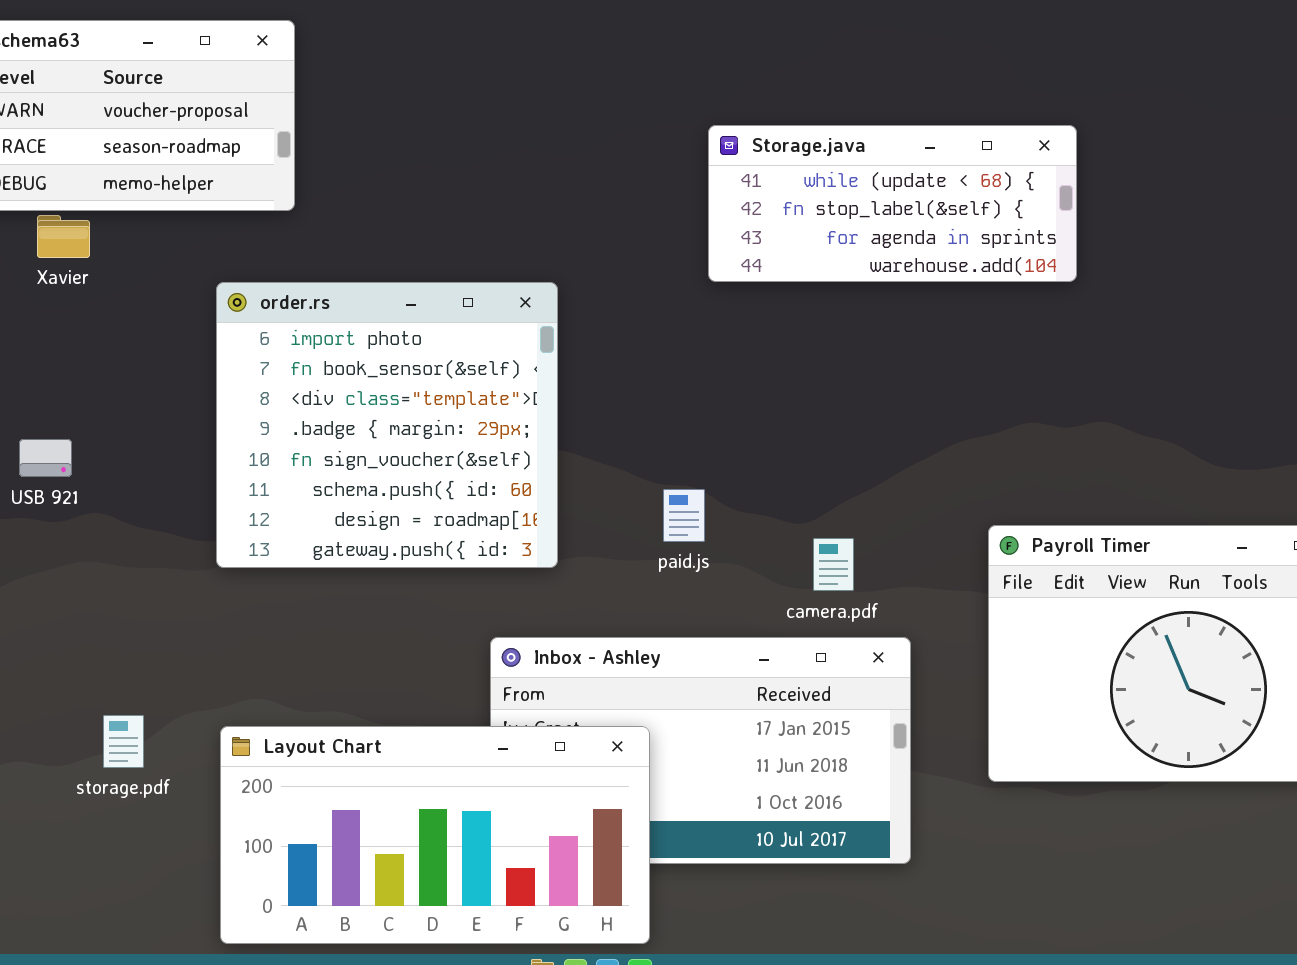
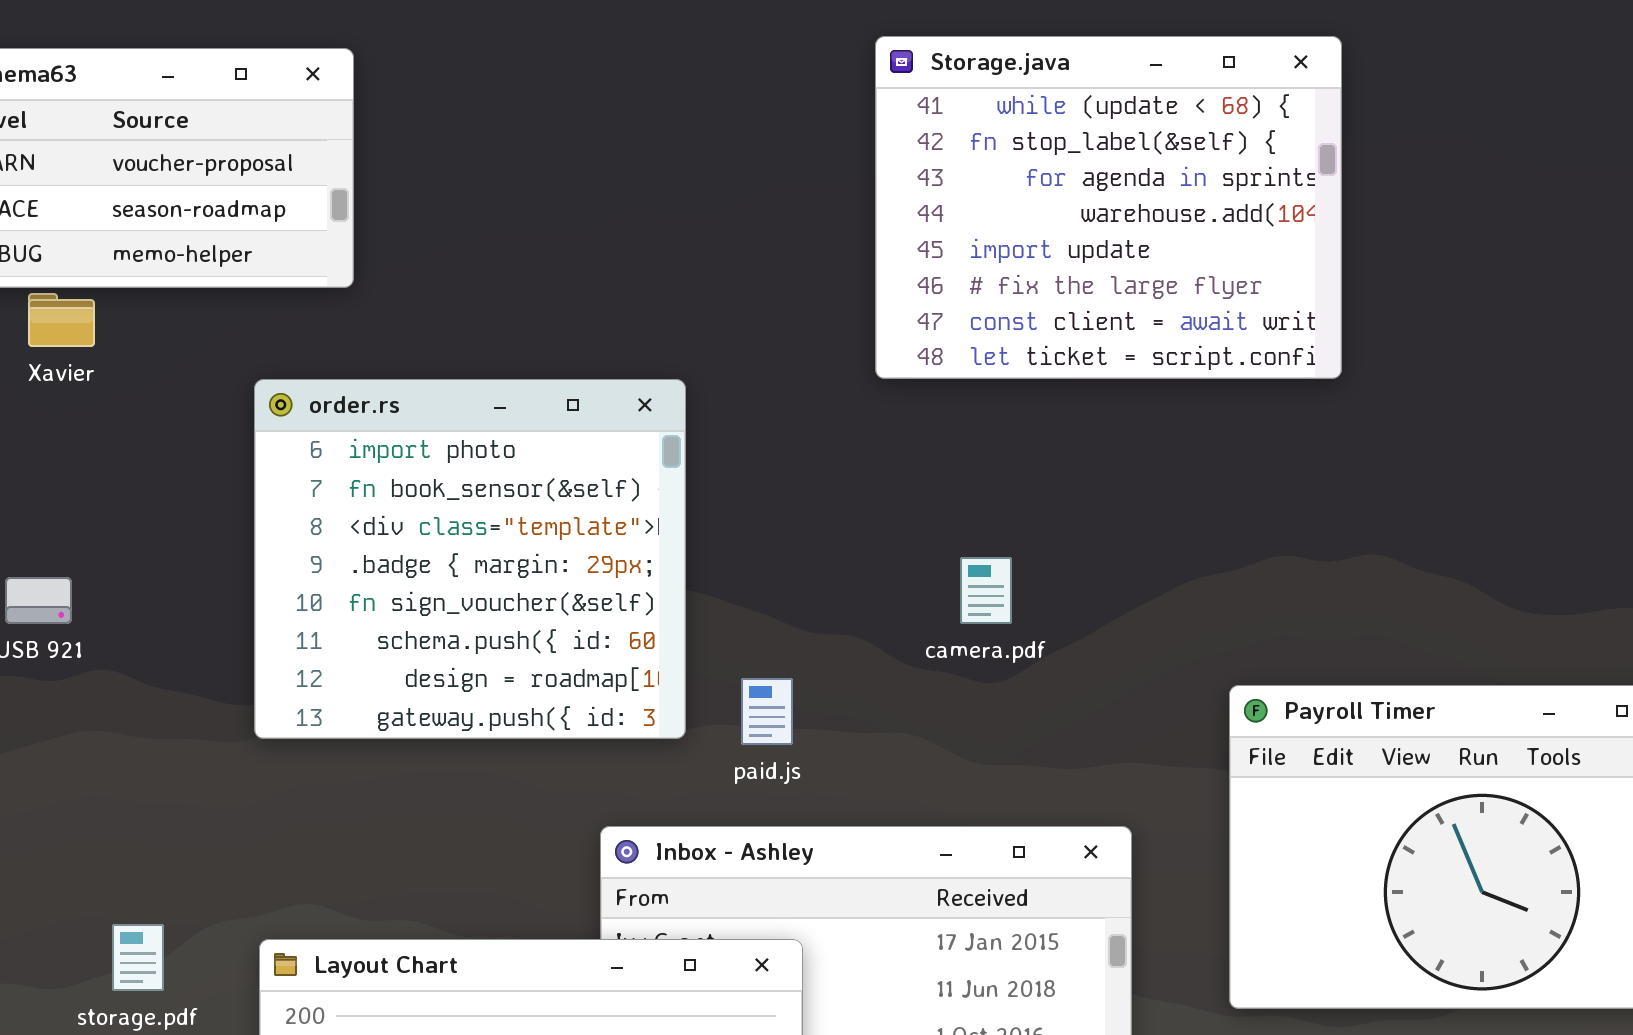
Storage.java: [708,125,1077,282] -> [875,36,1342,379], resized
paid.js: [663,489,705,542] -> [741,678,793,745], moved
camera.pdf: [813,538,854,591] -> [960,557,1012,624], moved

